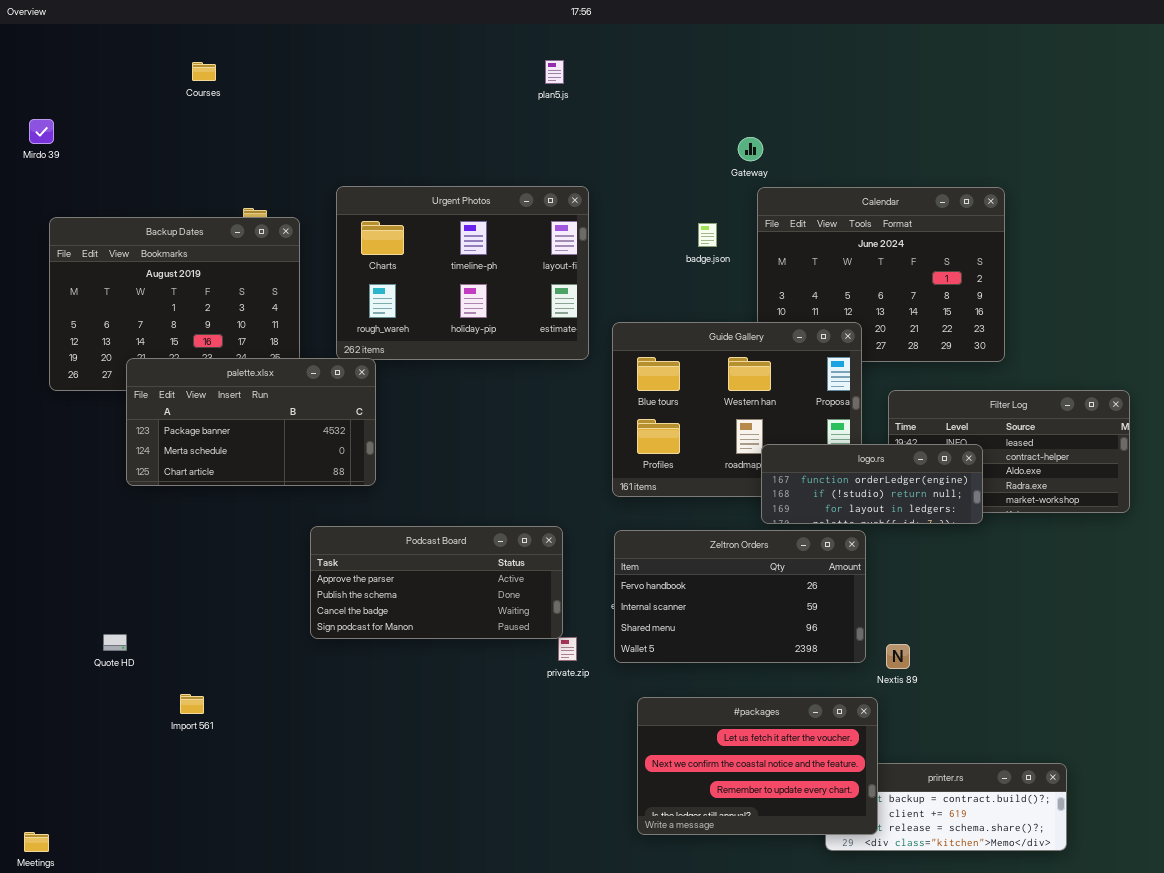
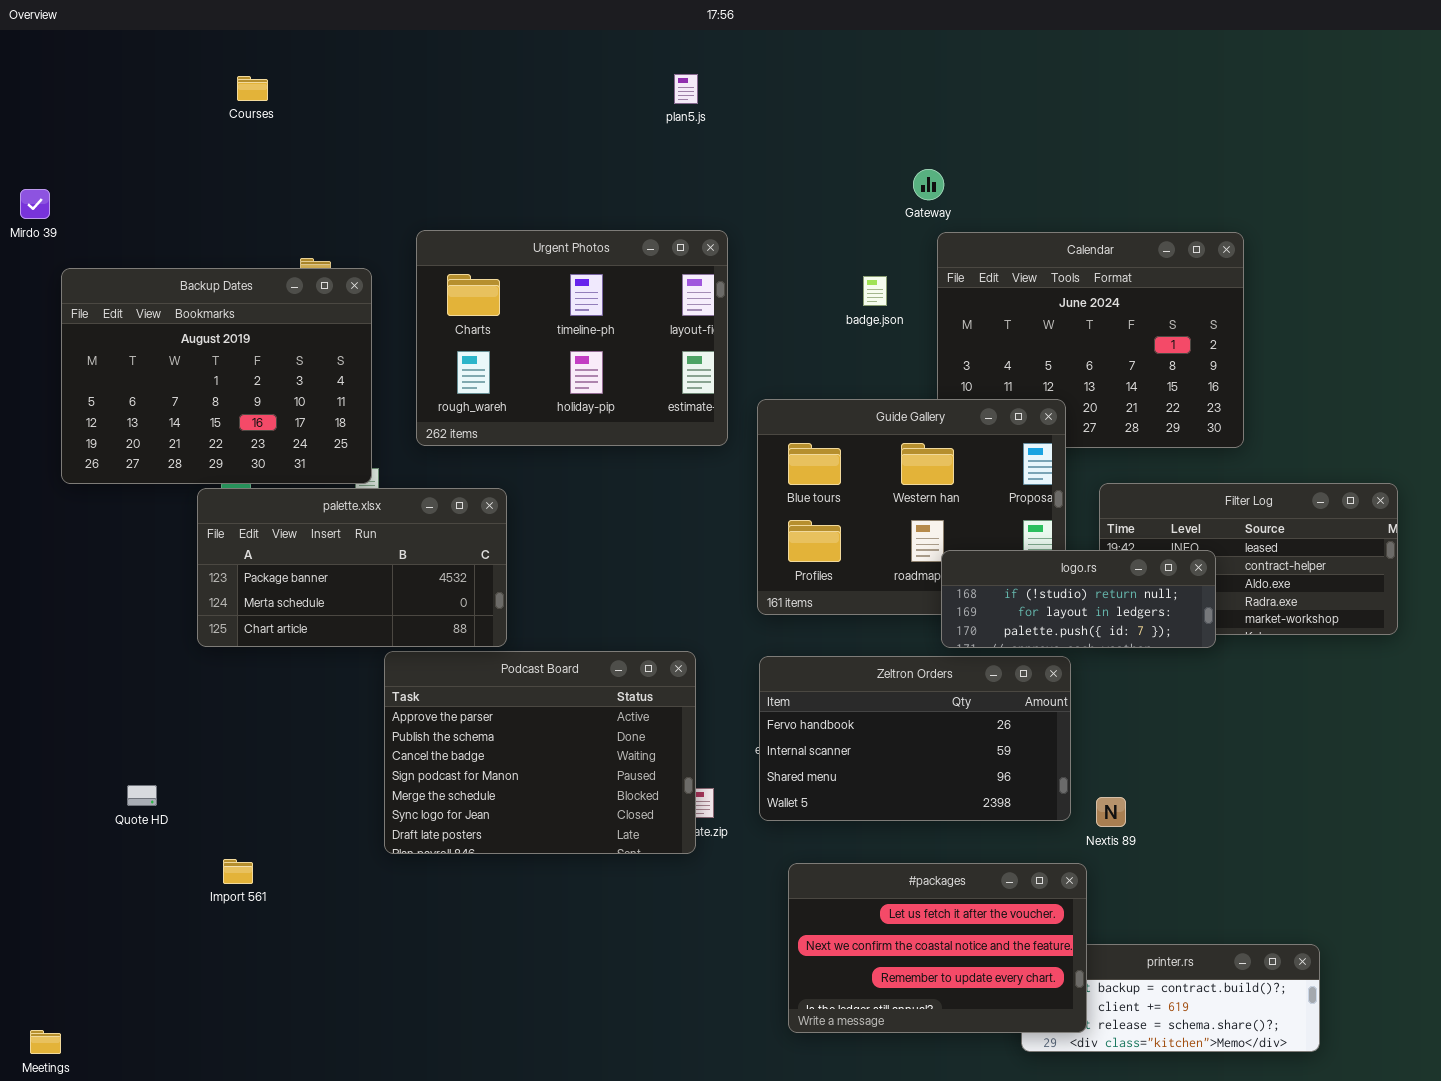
Mirdo 39: [29,119,54,144] -> [20,189,50,219], moved
palette.xlsx: [126,358,376,486] -> [197,488,507,647], moved
logo.rs: [761,444,983,524] -> [941,550,1216,648], scrolled down 1 row
Podcast Board: [310,526,563,639] -> [384,651,696,854], resized

